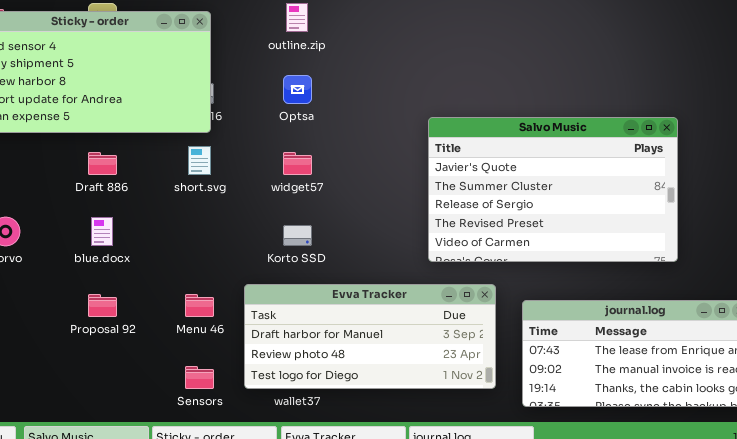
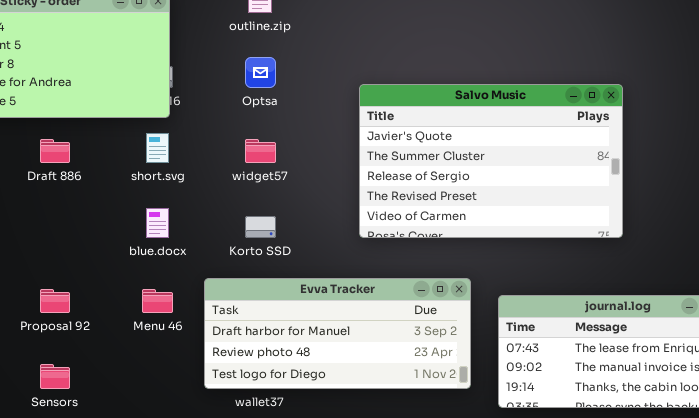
Salvo Music: [428,117,678,262] -> [359,84,623,238], moved
blue.docx: [91,217,113,246] -> [146,208,169,238], moved
Sensors: [185,366,214,389] -> [40,364,70,389], moved

